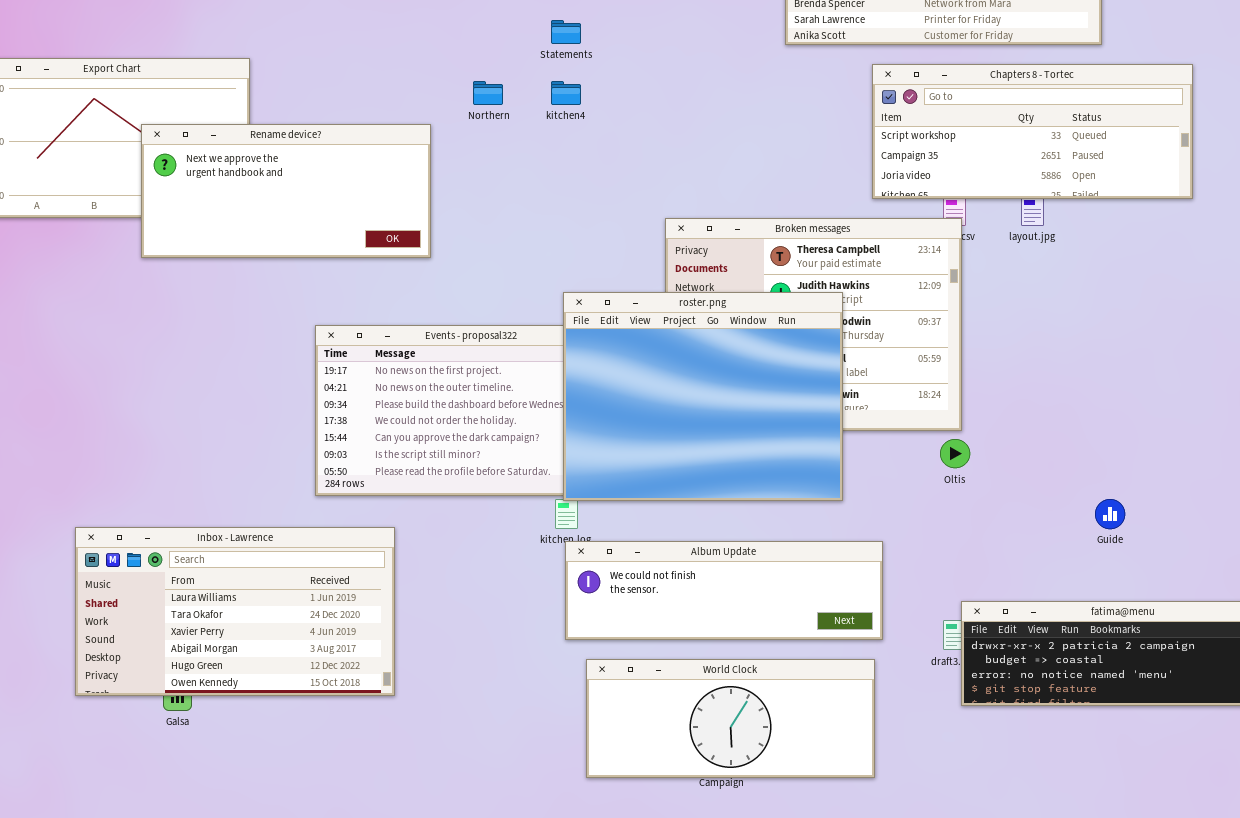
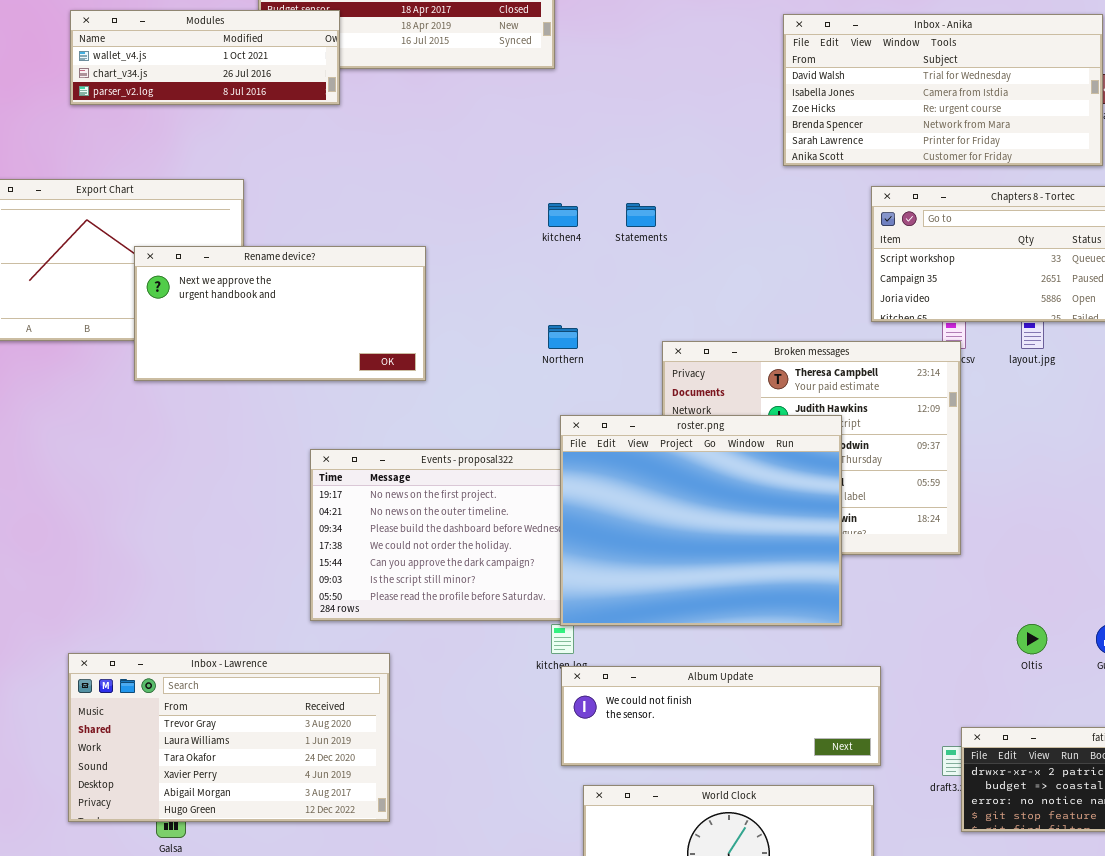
Statements: [551,20,581,44] -> [626,203,656,227], moved
Northern: [473,81,503,105] -> [548,325,578,349], moved
Oltis: [940,439,970,468] -> [1017,624,1047,654], moved
Inbox - Lawrence: [75,527,395,696] -> [68,653,390,822], scrolled up 1 row

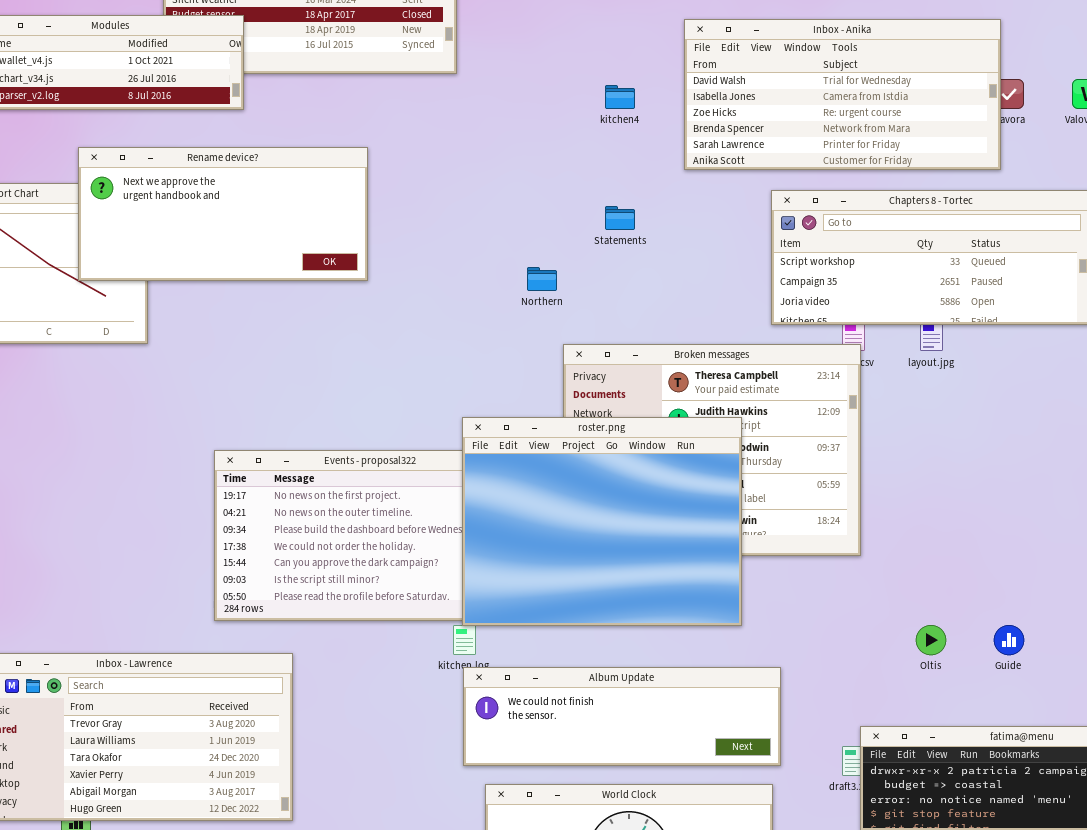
kitchen4: [548,203,578,227] -> [605,85,635,109], moved
Statements: [626,203,656,227] -> [605,206,635,230], moved
Rename device?: [134,246,426,381] -> [78,147,368,281], moved
Northern: [548,325,578,349] -> [527,267,557,291], moved

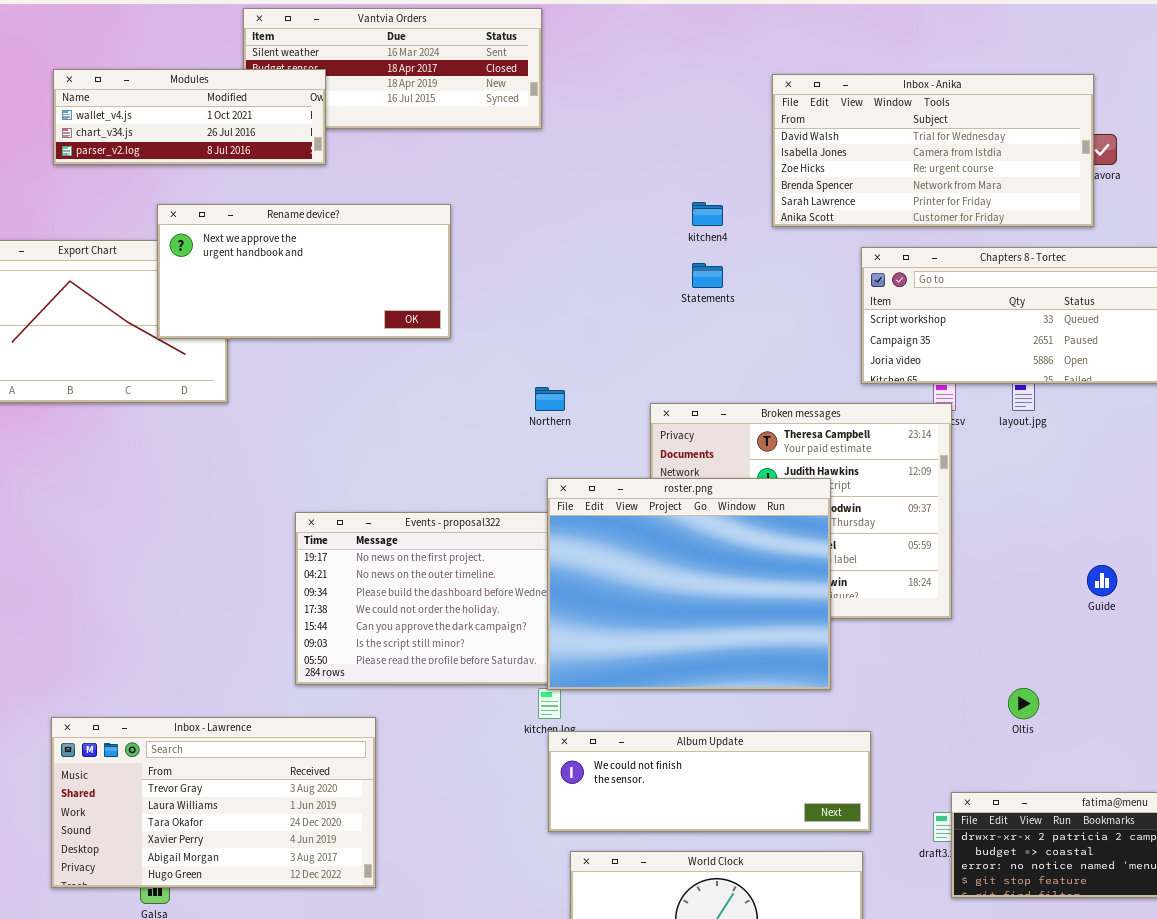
kitchen4: [605,85,635,109] -> [692,202,723,226], moved
Northern: [527,267,557,291] -> [535,387,565,411], moved
Guide: [994,625,1024,655] -> [1087,565,1117,596], moved

